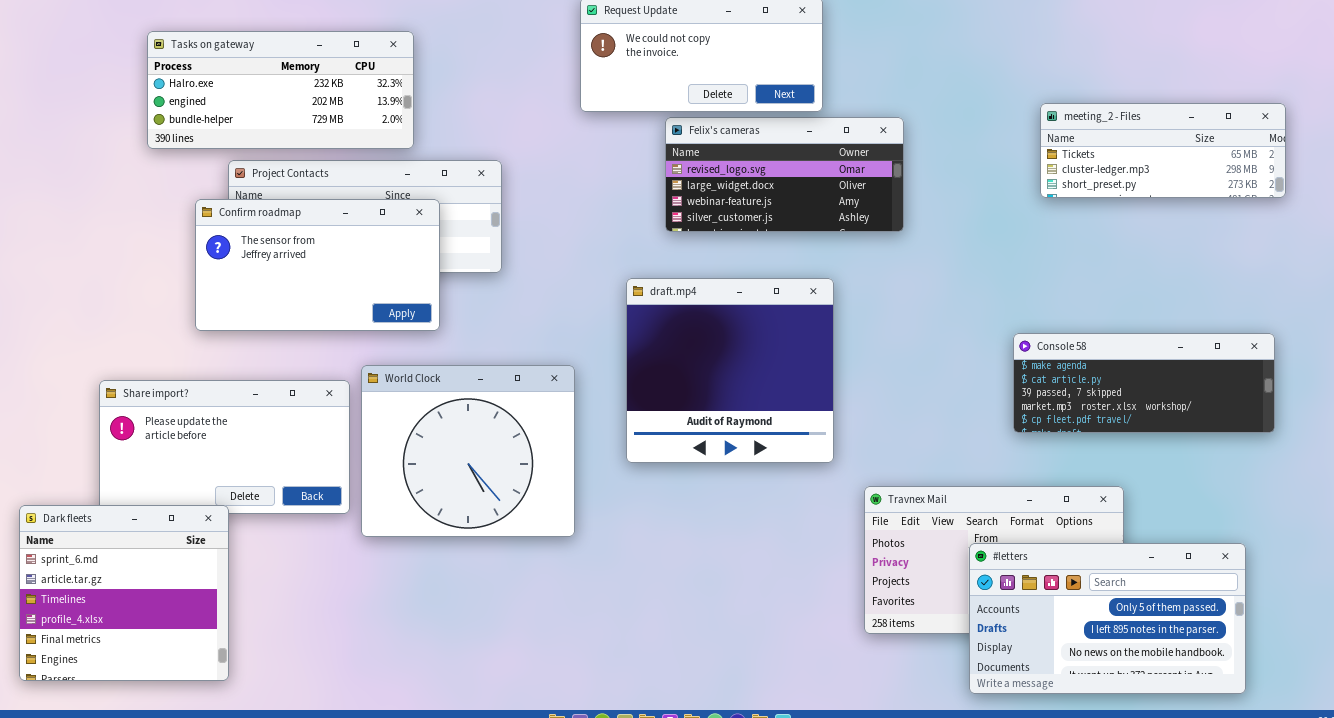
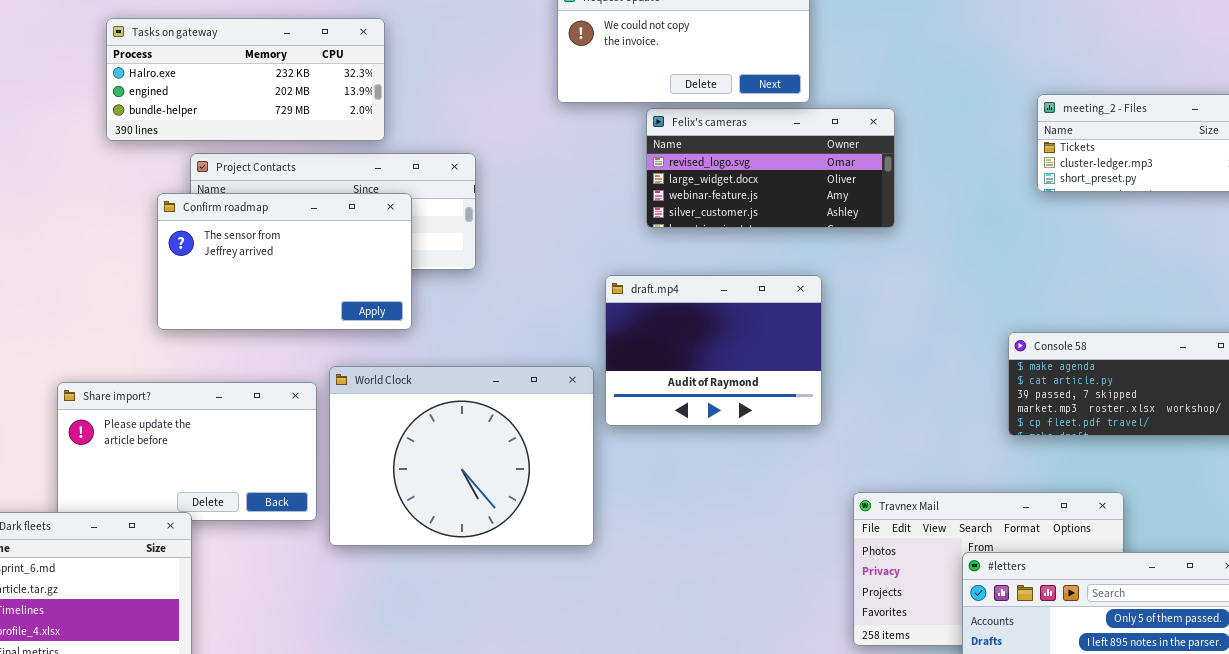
draft.mp4: [626,278,834,463] -> [605,275,822,426], resized
World Clock: [361,365,575,537] -> [329,366,594,546], resized

